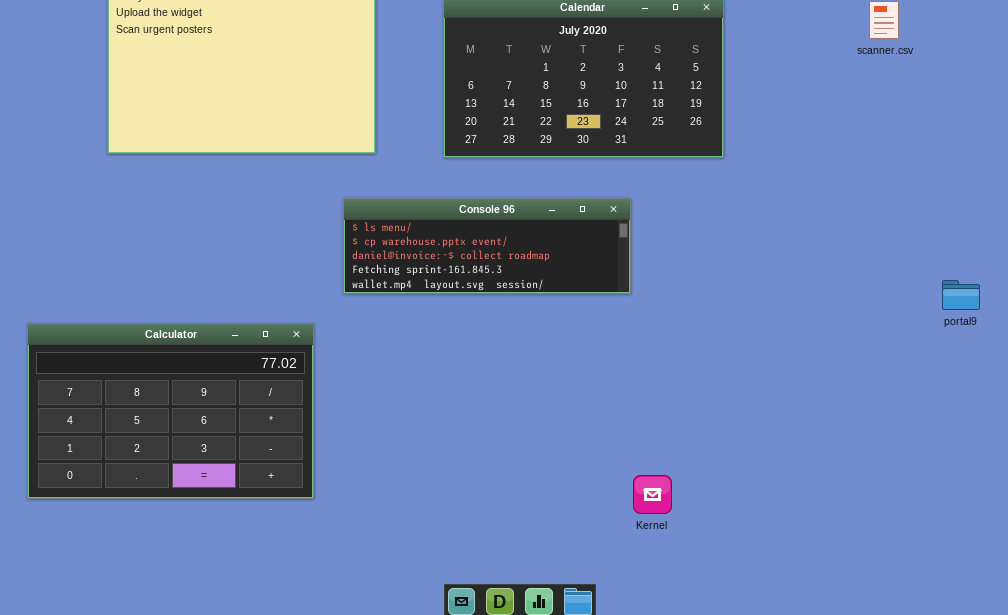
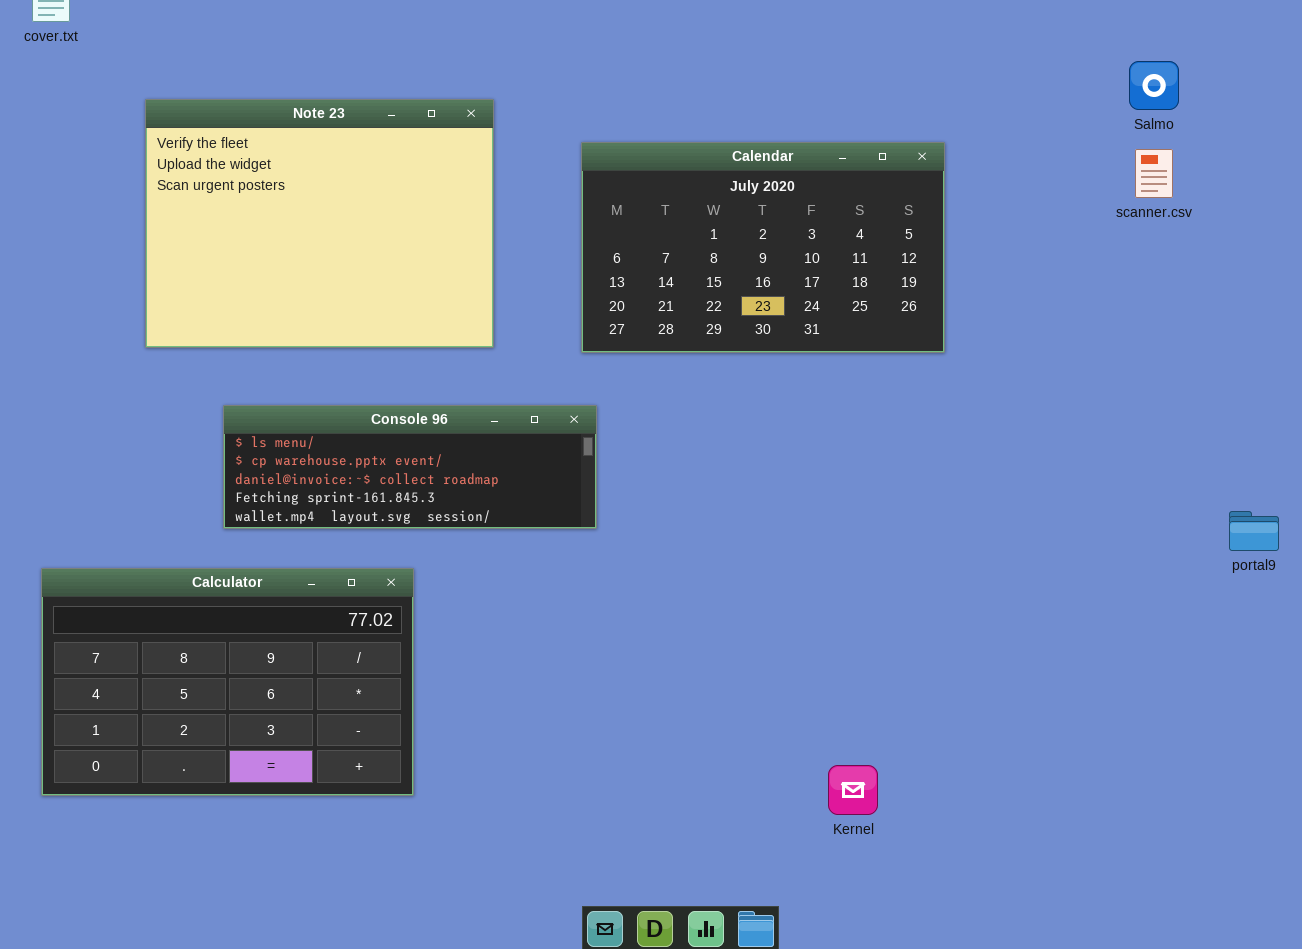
Console 96: [343,198,631,294] -> [223,405,597,529], moved

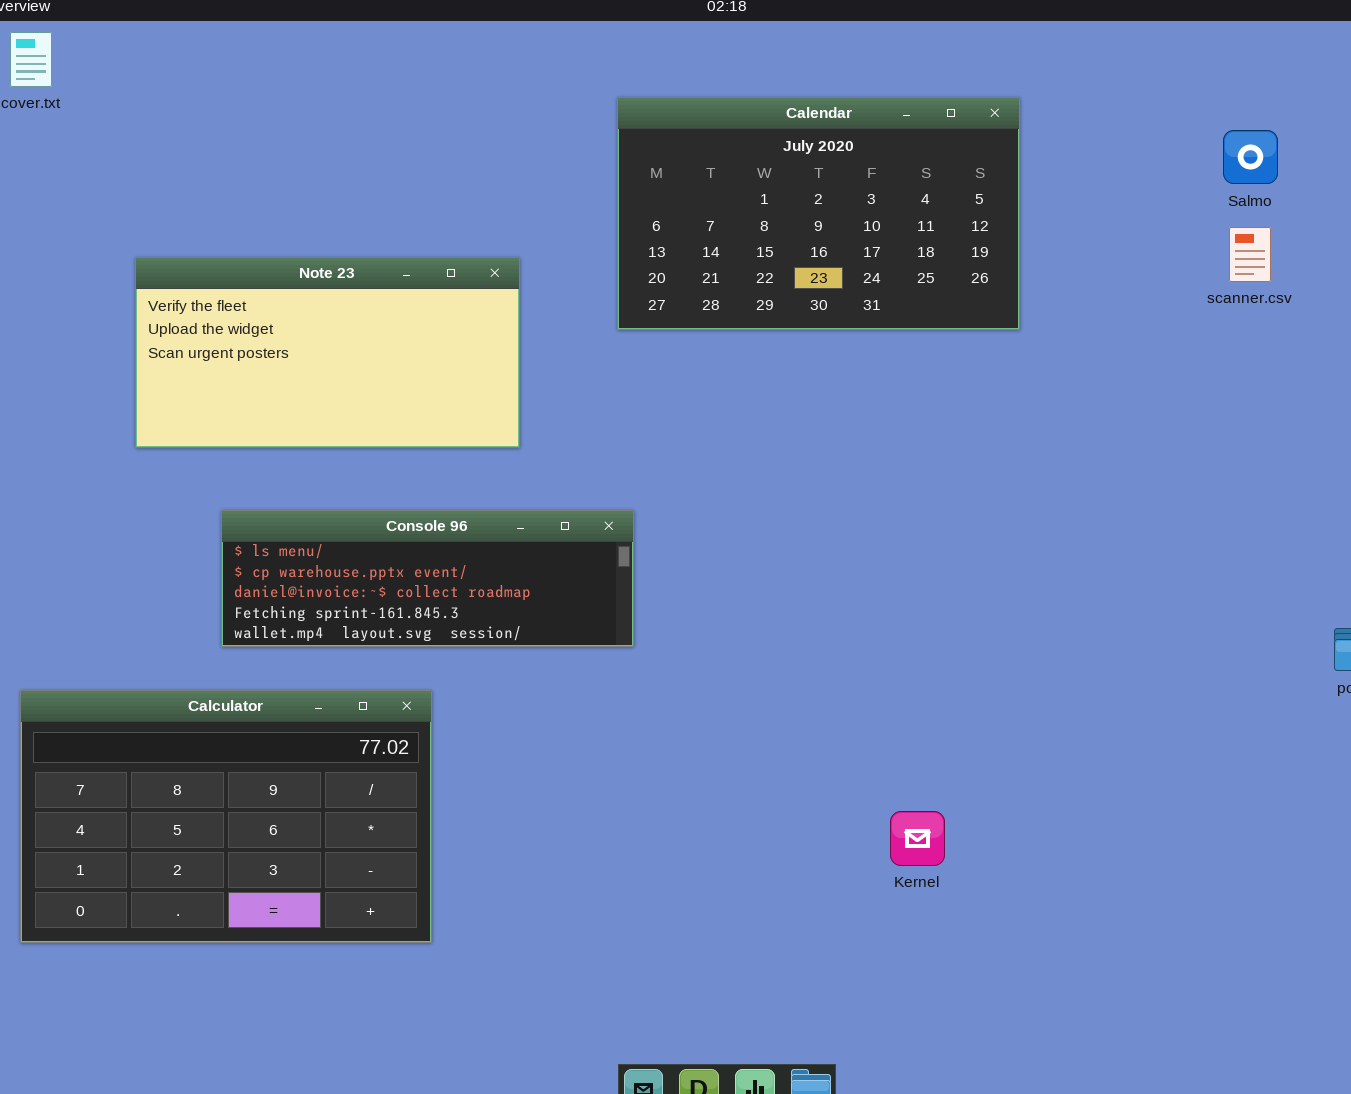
Note 23: [145,99,494,348] -> [135,257,520,448], resized
Calendar: [581,142,945,353] -> [617,97,1020,330], moved
Kernel: [828,765,878,815] -> [890,811,945,866], moved

